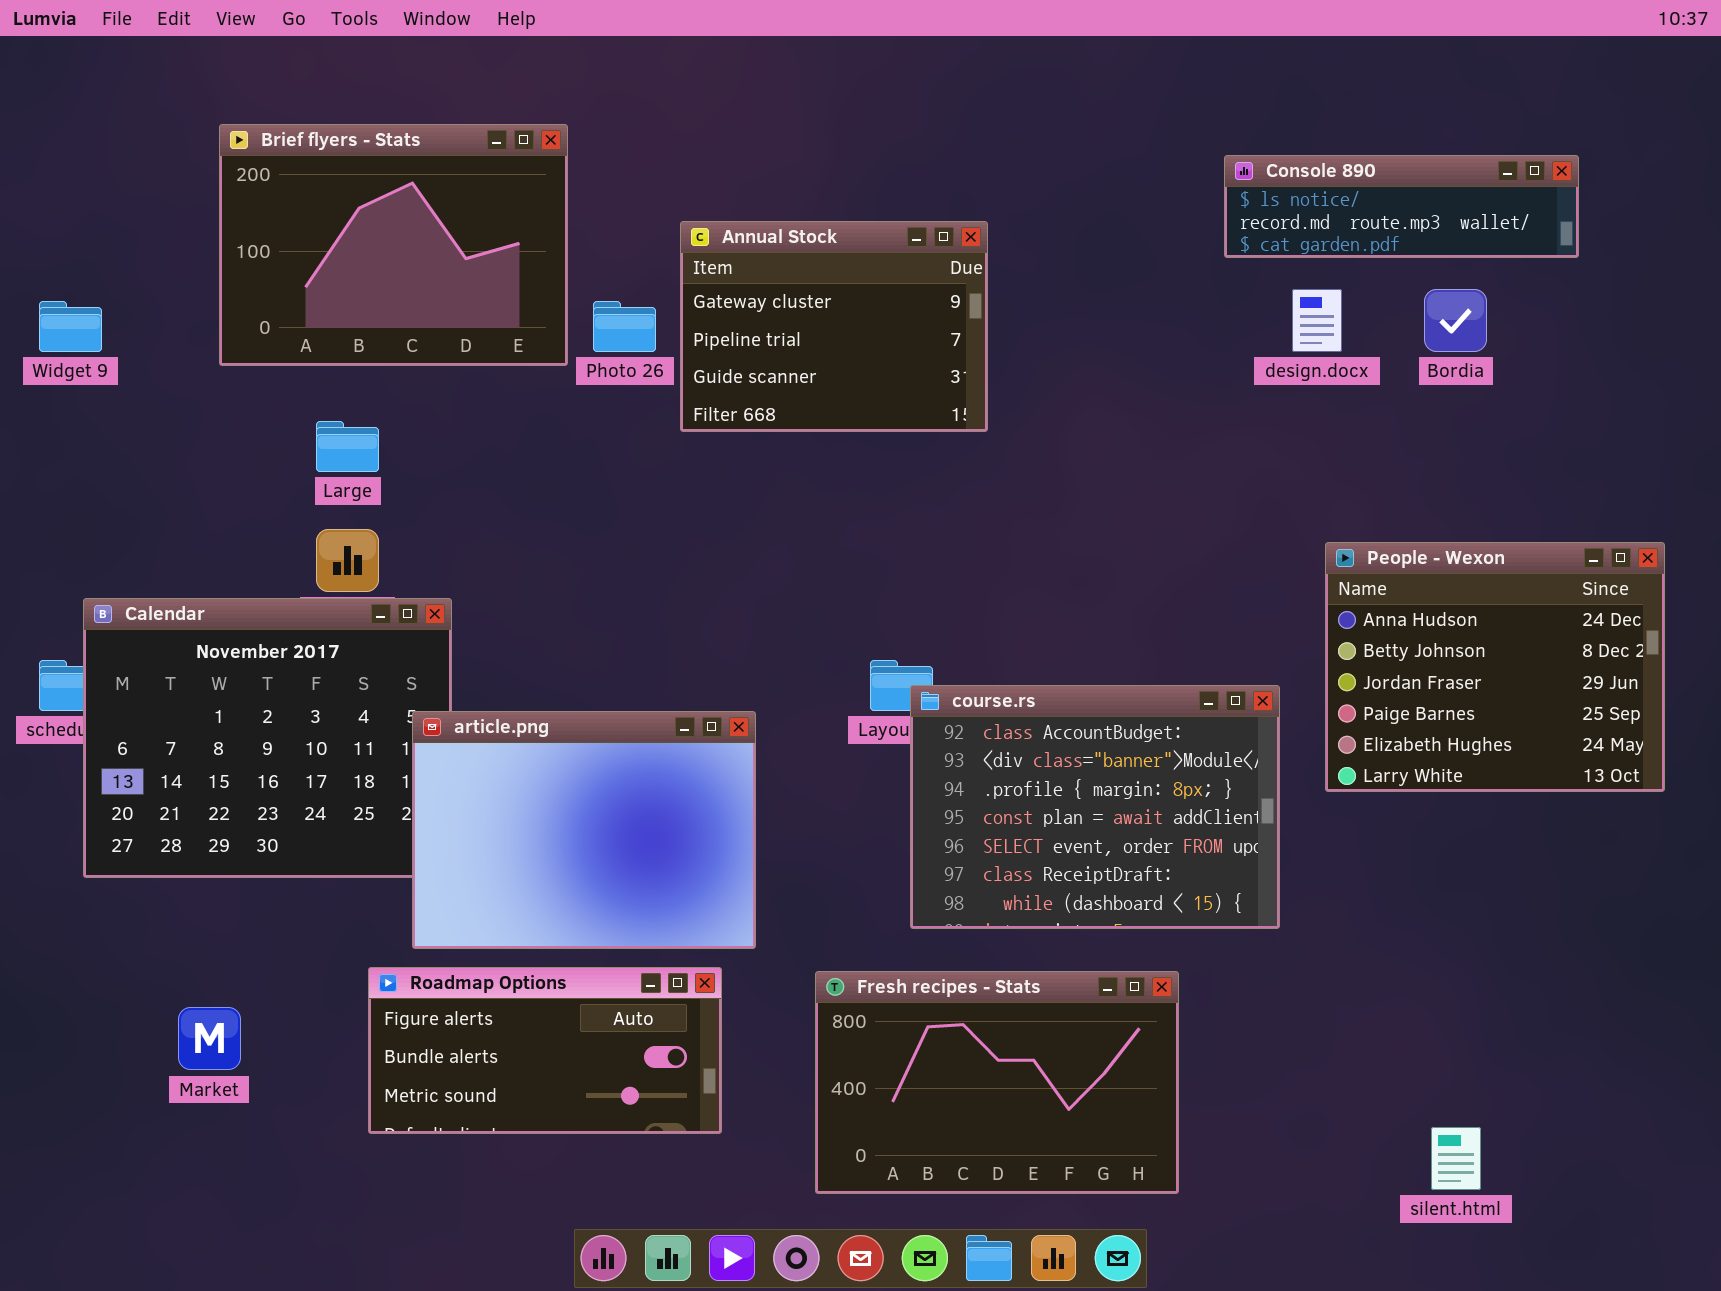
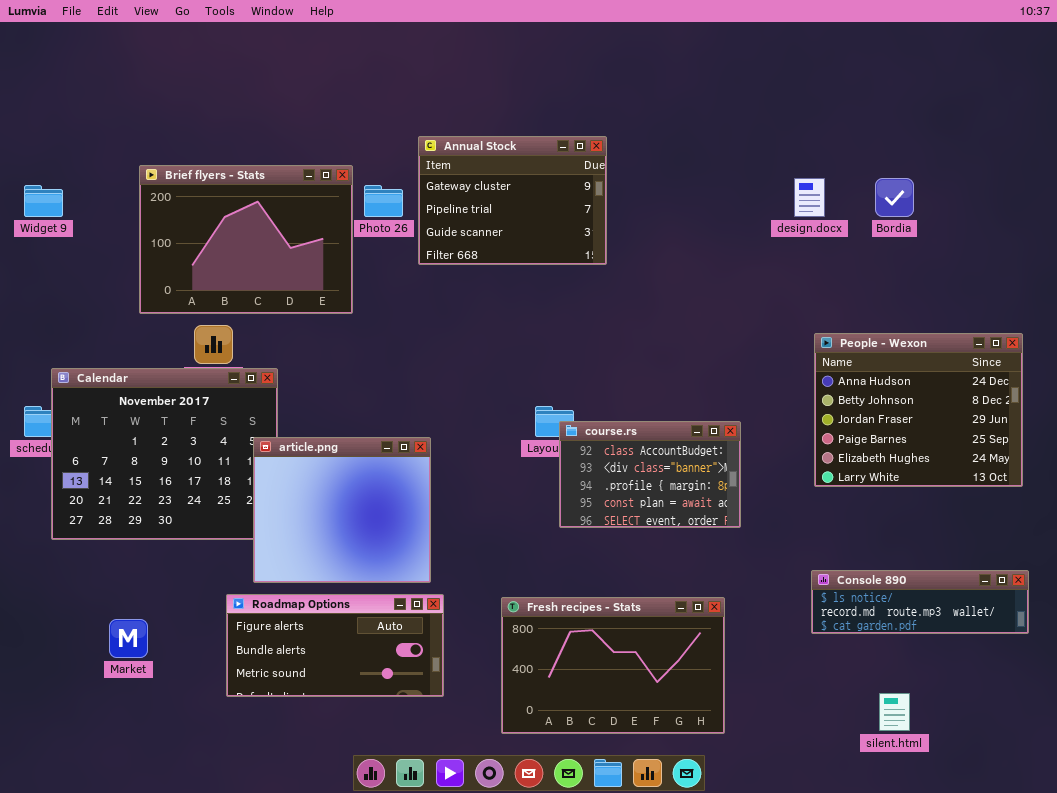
Brief flyers - Stats: [219,124,568,366] -> [139,165,353,314], moved
Console 890: [1224,155,1579,258] -> [811,570,1029,634], moved
course.rs: [910,685,1280,929] -> [559,421,741,528], resized
article.png: [412,711,756,949] -> [253,437,431,583], resized

